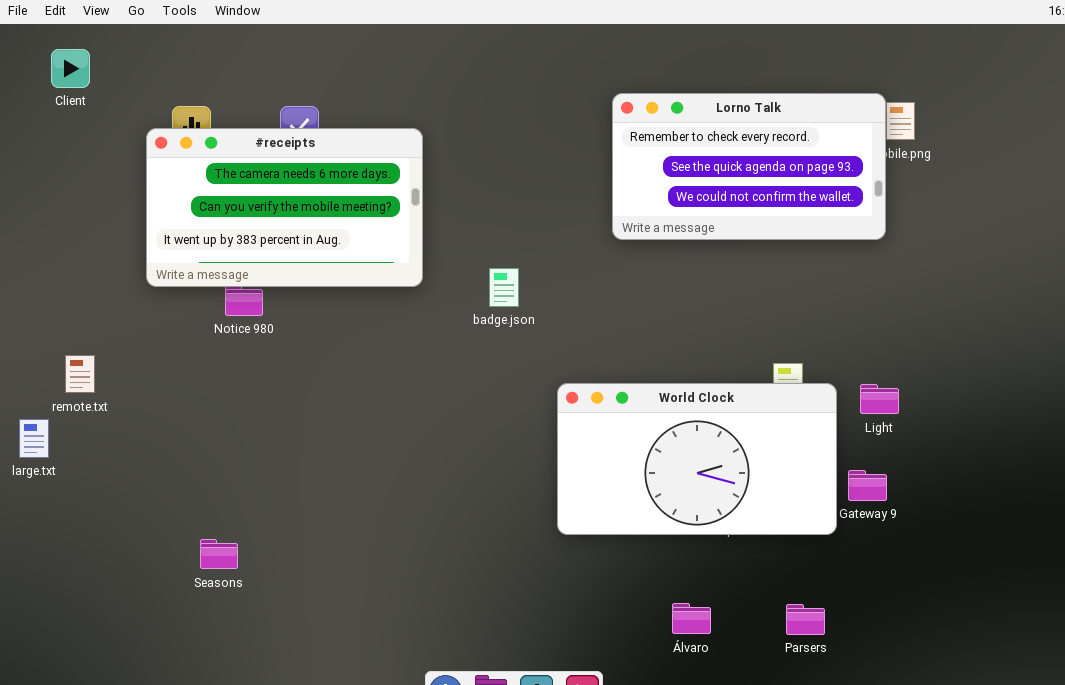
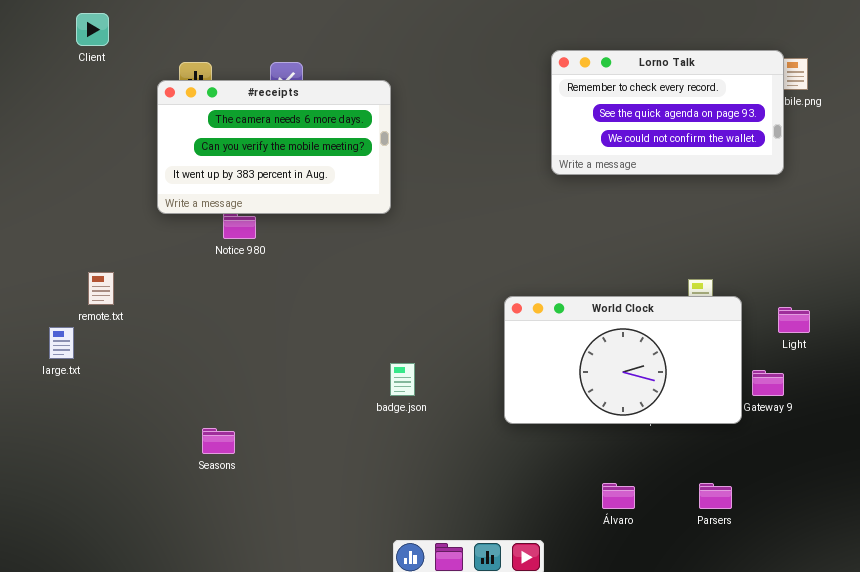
badge.json: [489,268,519,307] -> [390,363,415,396], moved
Light: [860,384,899,414] -> [778,307,810,333], moved

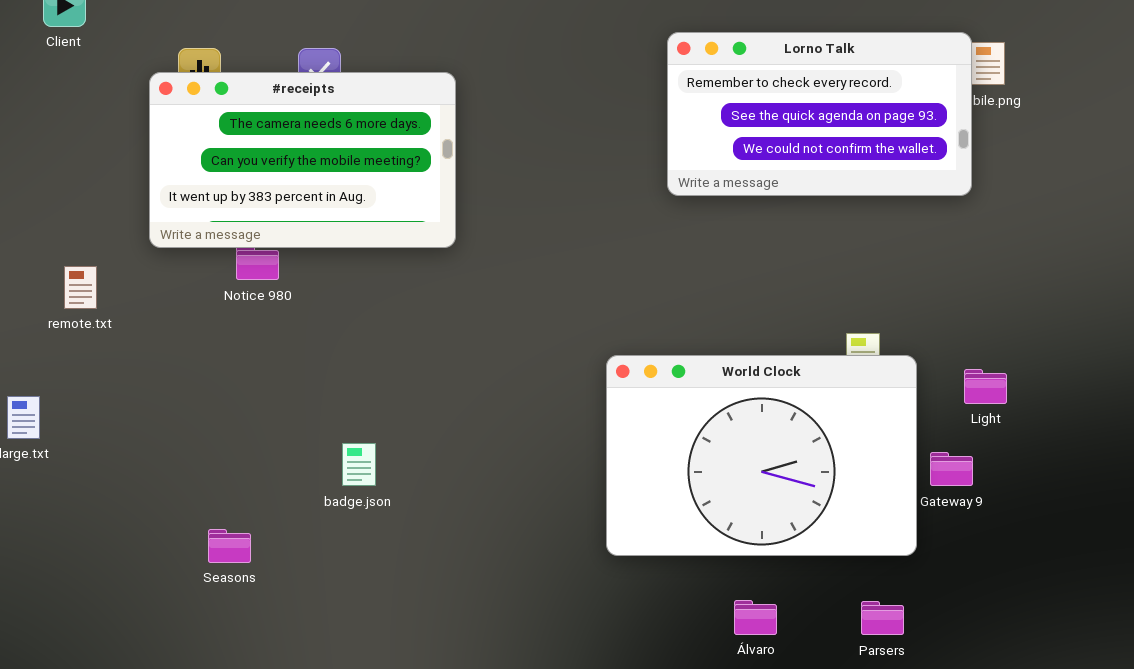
remote.txt: [88,272,114,305] -> [64,266,97,309], moved
World Clock: [504,296,742,424] -> [606,355,917,556], resized
badge.json: [390,363,415,396] -> [342,443,376,486], moved

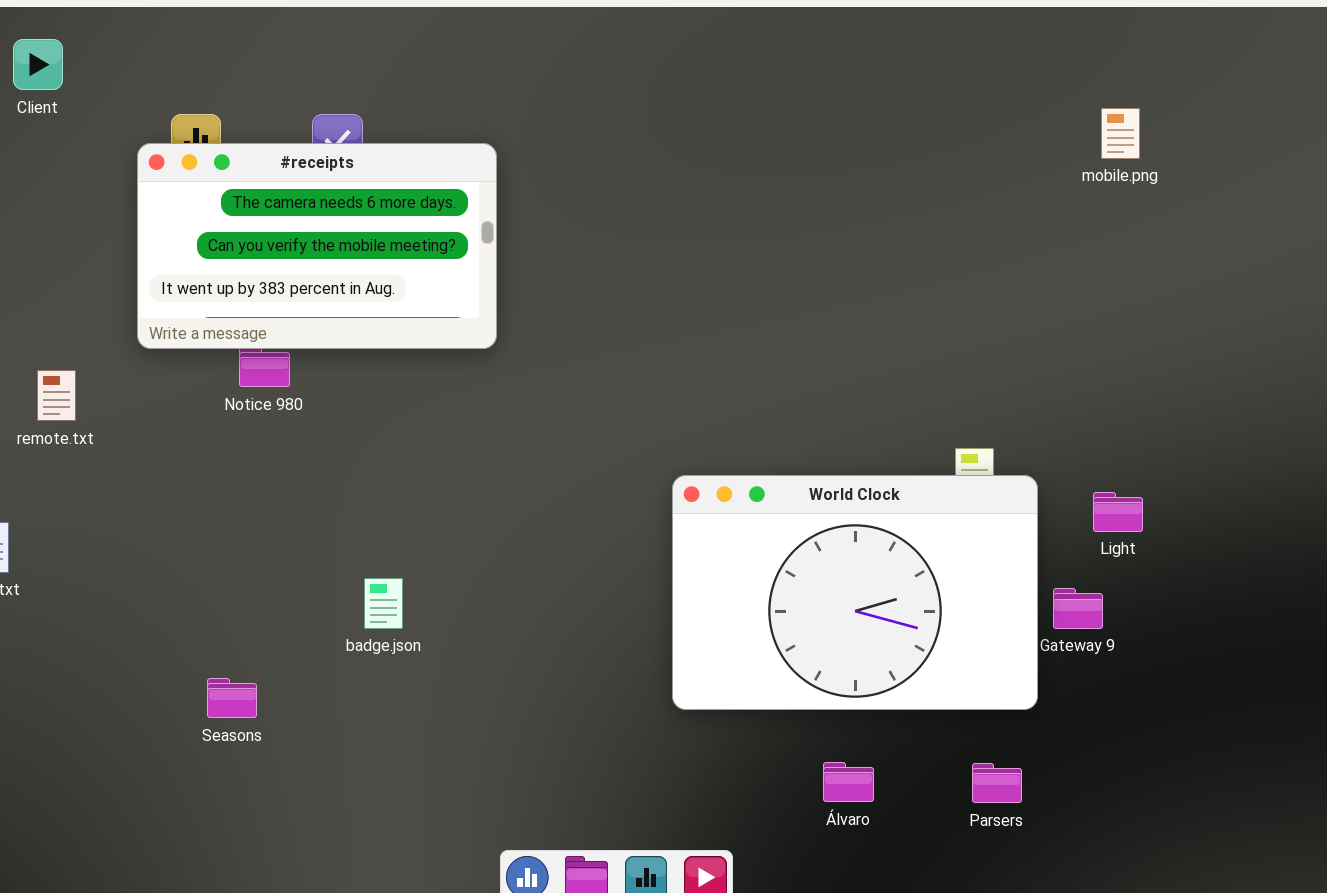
Lorno Talk: [667,32,972,196] -> none, closed

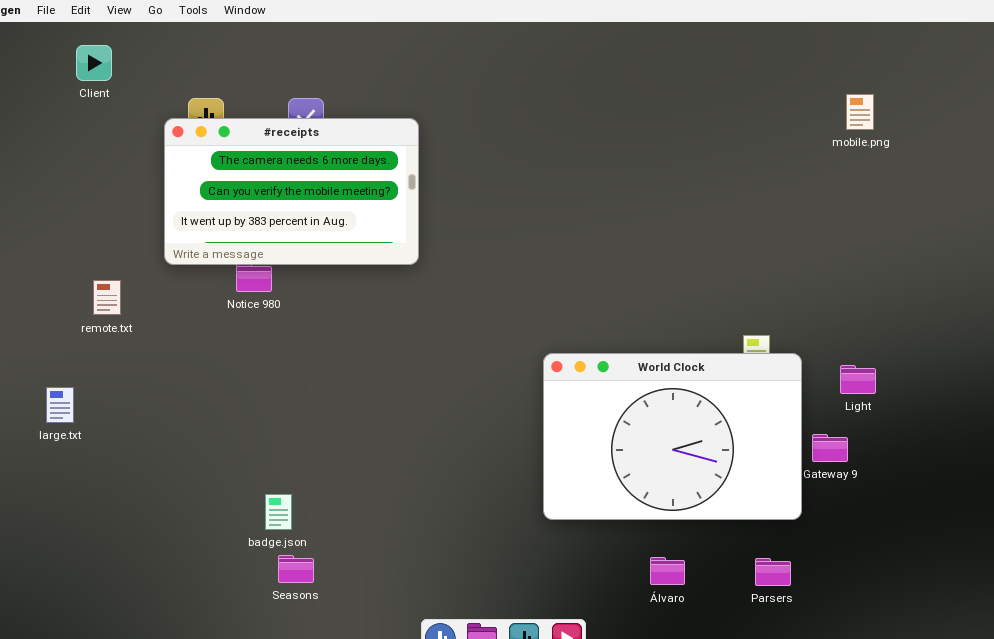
badge.json: [364,578,403,629] -> [265,494,292,530], moved
Seasons: [207,678,257,718] -> [278,555,314,583], moved

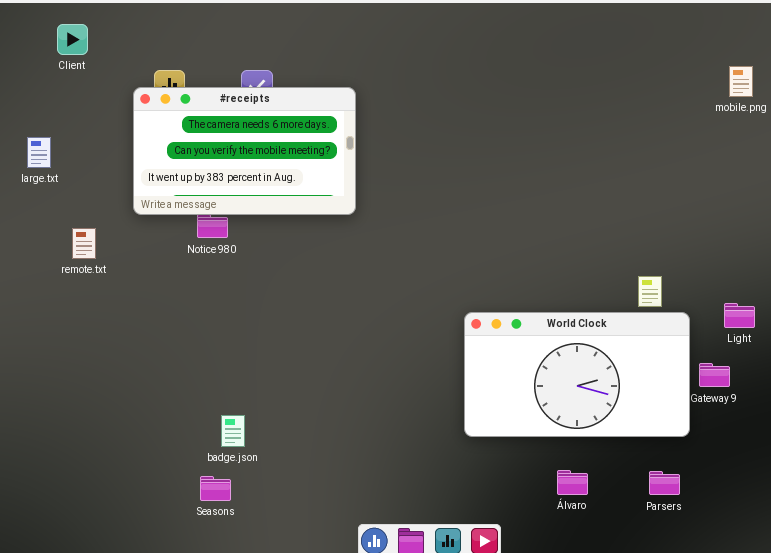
World Clock: [543,353,802,520] -> [464,312,690,437], resized
large.txt: [46,387,74,423] -> [27,137,51,168], moved
Seasons: [278,555,314,583] -> [200,476,231,501], moved

